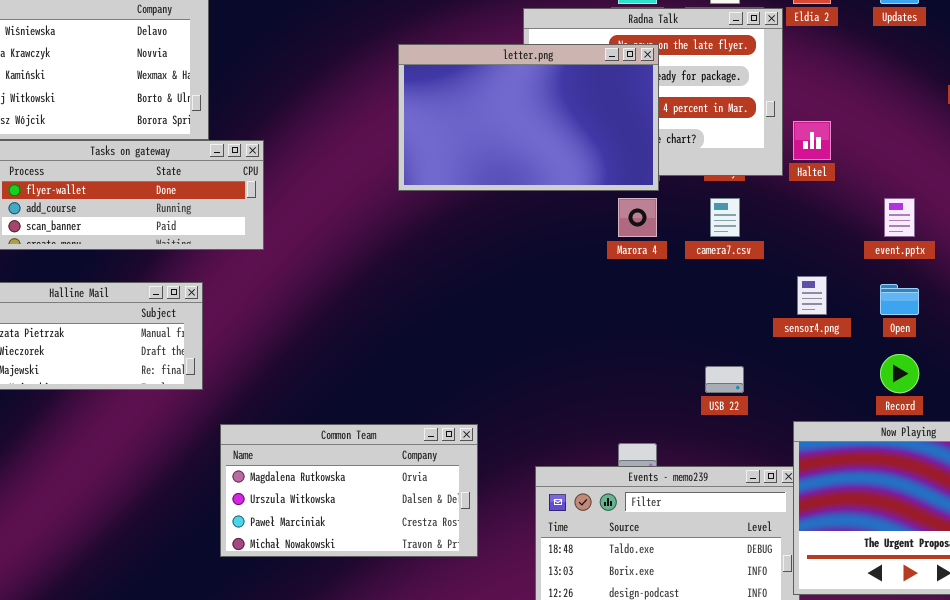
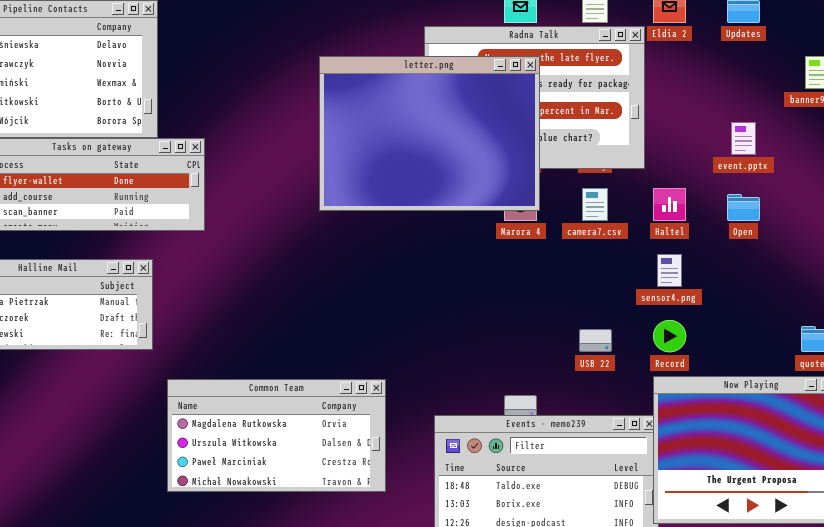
letter.png: [398,44,659,191] -> [319,56,540,211], resized
Haltel: [793,121,831,160] -> [653,188,686,221], moved
event.pptx: [884,198,915,237] -> [731,122,756,155], moved
Open: [880,284,919,315] -> [727,194,760,221], moved
Record: [880,354,919,393] -> [653,320,686,352], moved

